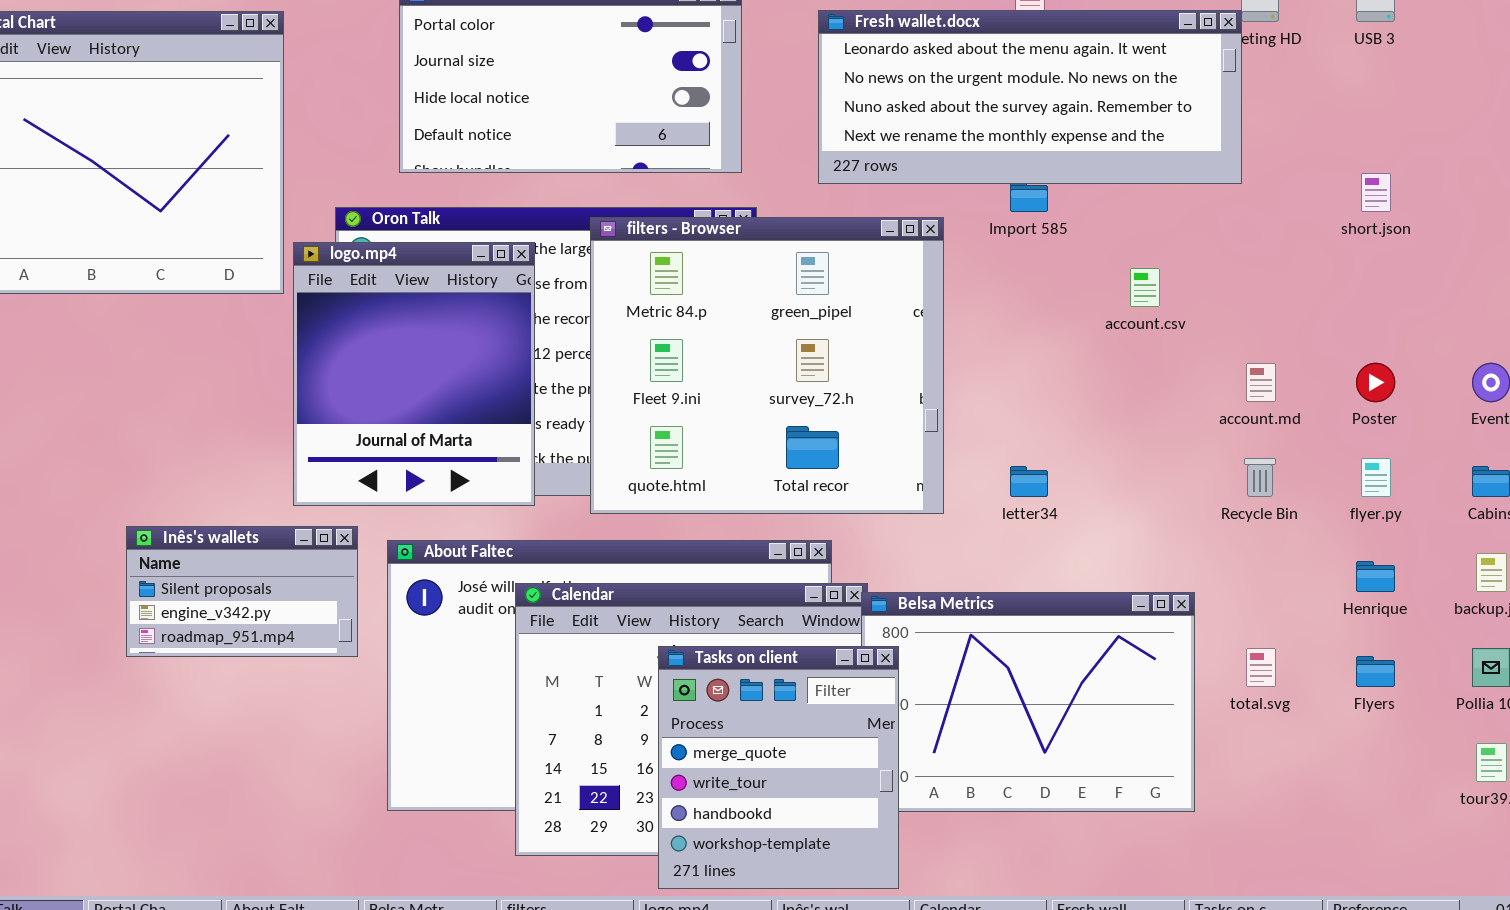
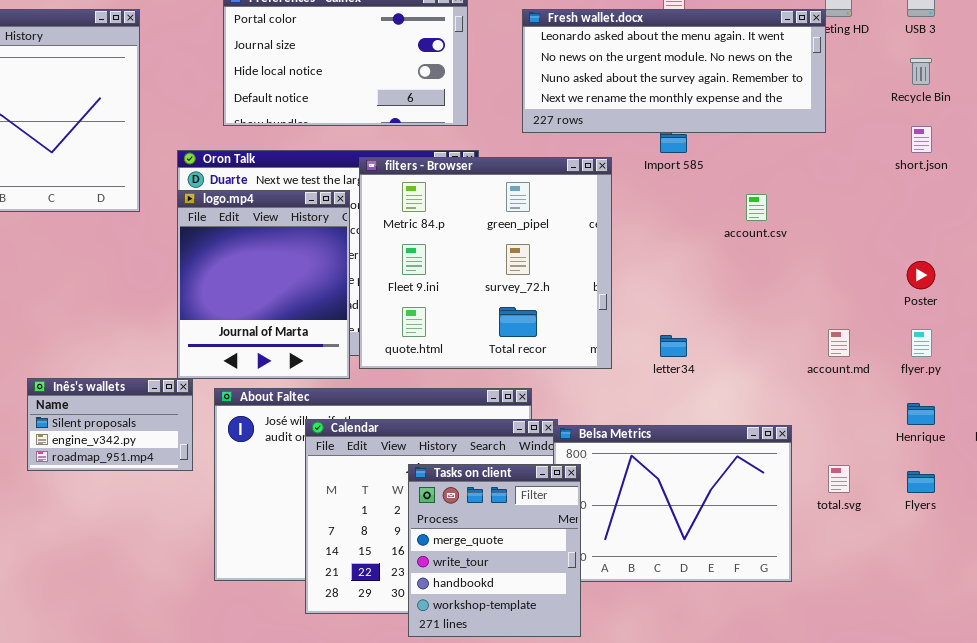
logo.mp4: [293,242,535,506] -> [177,190,350,379], moved
account.md: [1246,363,1276,402] -> [828,329,850,357], moved
Recycle Bin: [1244,458,1276,497] -> [910,58,932,85], moved

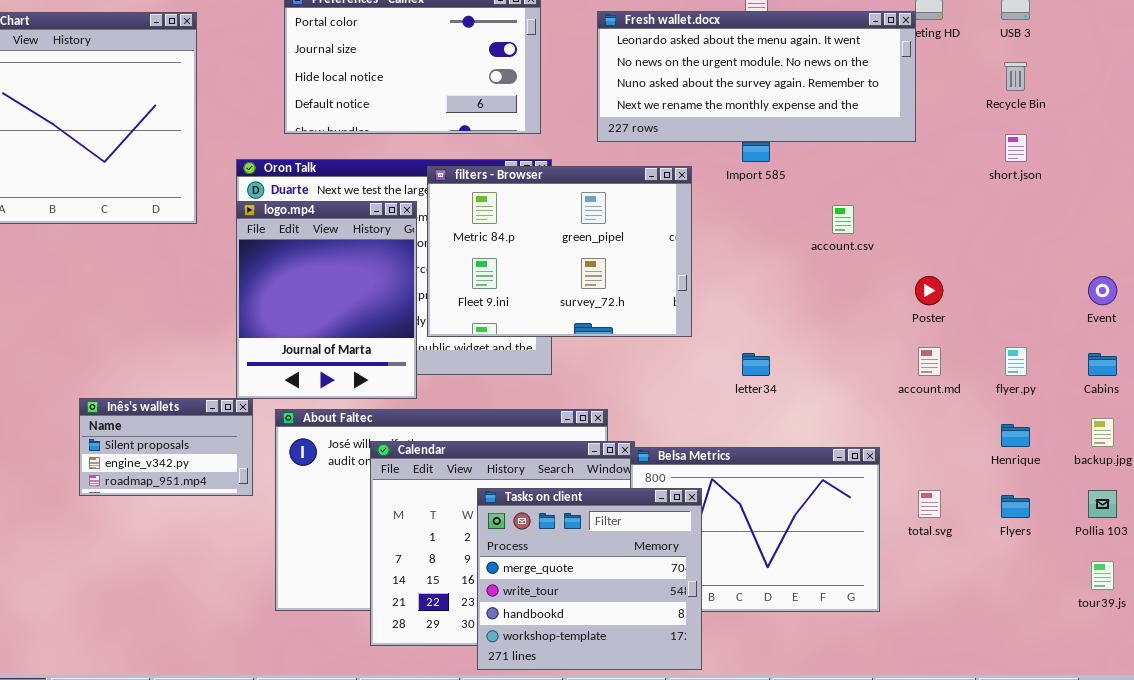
filters - Browser: [359,157,612,369] -> [427,166,692,337], resized
Poster: [907,261,935,289] -> [915,276,943,305], moved
Tasks on client: [408,464,581,637] -> [477,488,702,670], resized

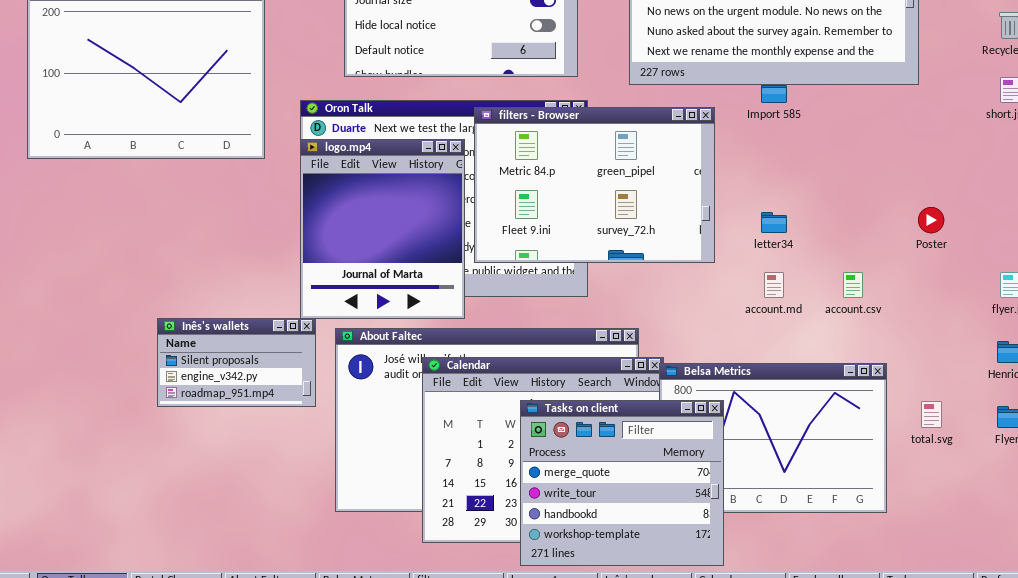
account.csv: [832,205,854,234] -> [843,272,863,298], moved
account.md: [918,347,941,376] -> [764,272,784,298], moved
letter34: [742,353,770,376] -> [761,212,787,233], moved

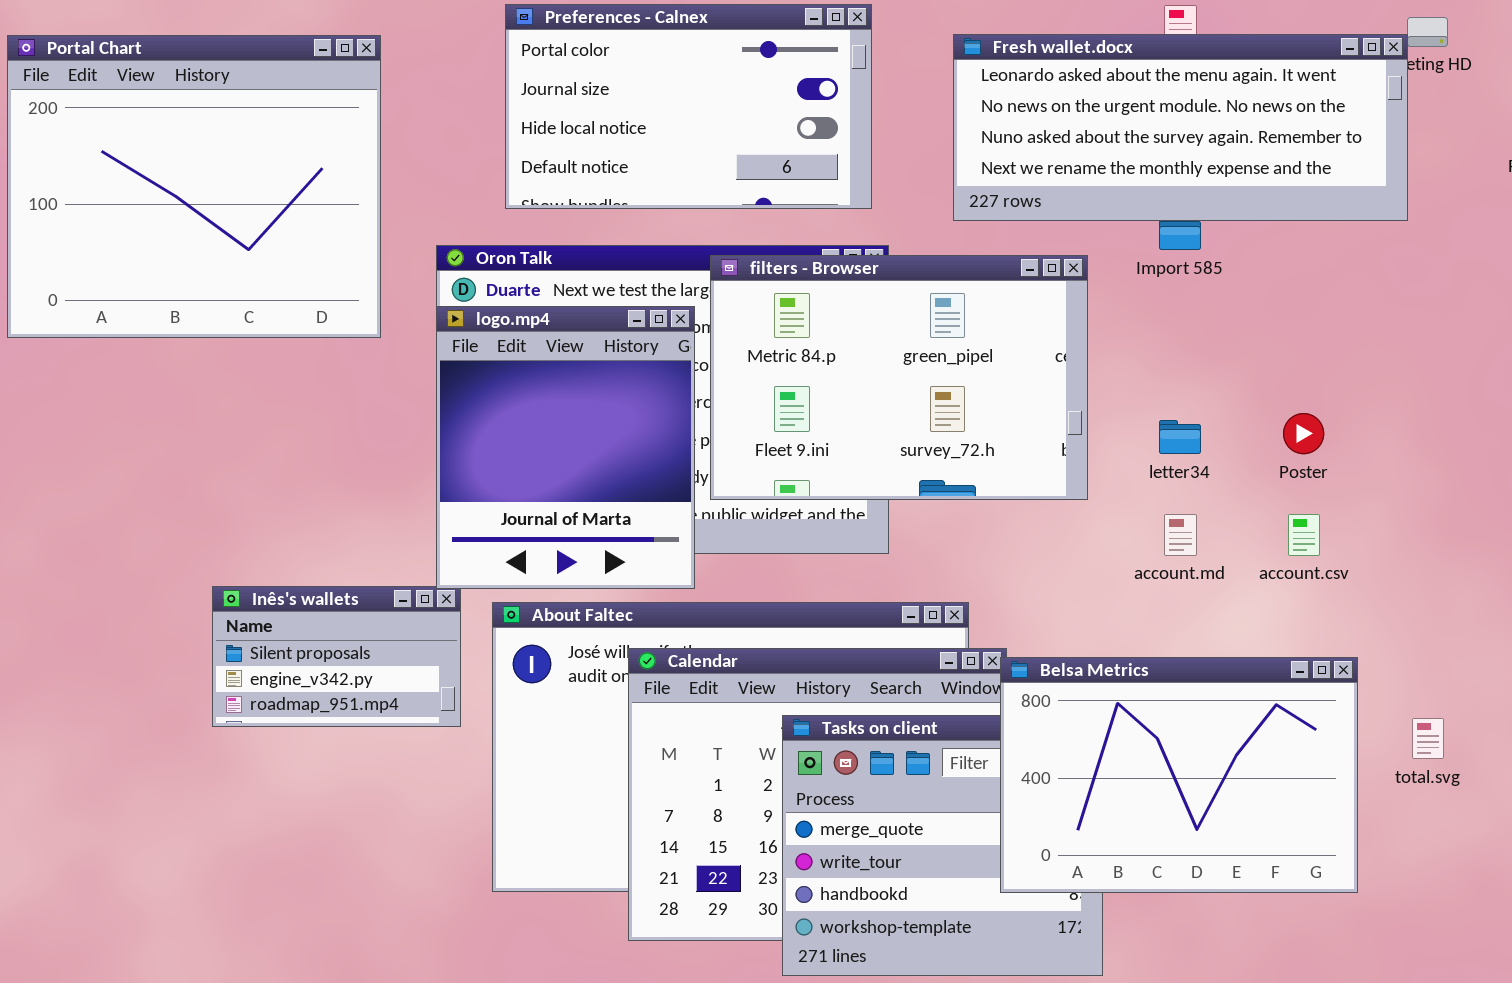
Poster: [918,207,944,233] -> [1283,413,1324,454], moved
Belsa Metrics: [659,363,887,513] -> [1000,657,1358,893], raised

